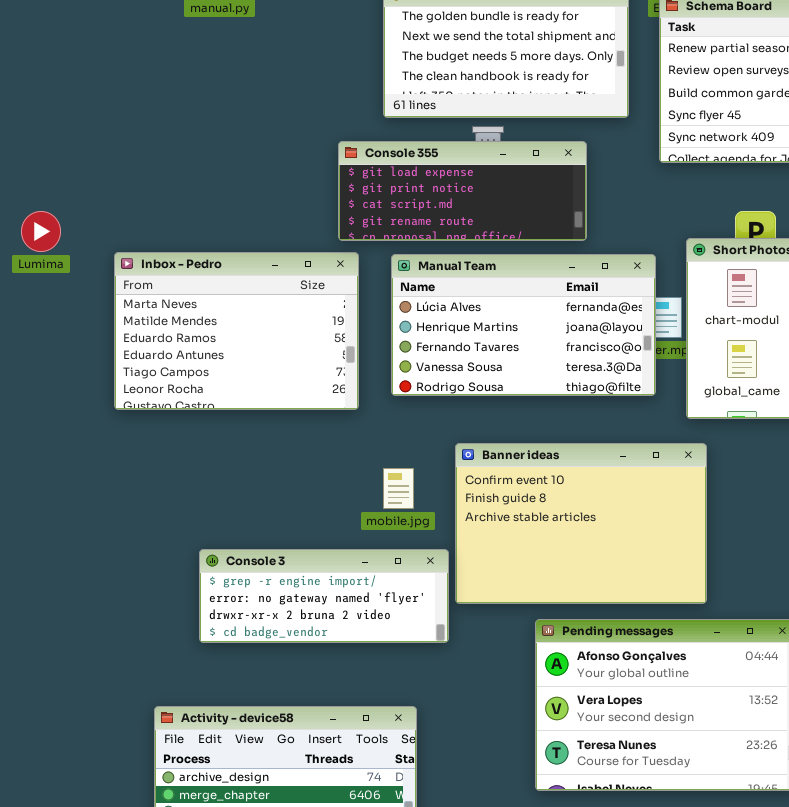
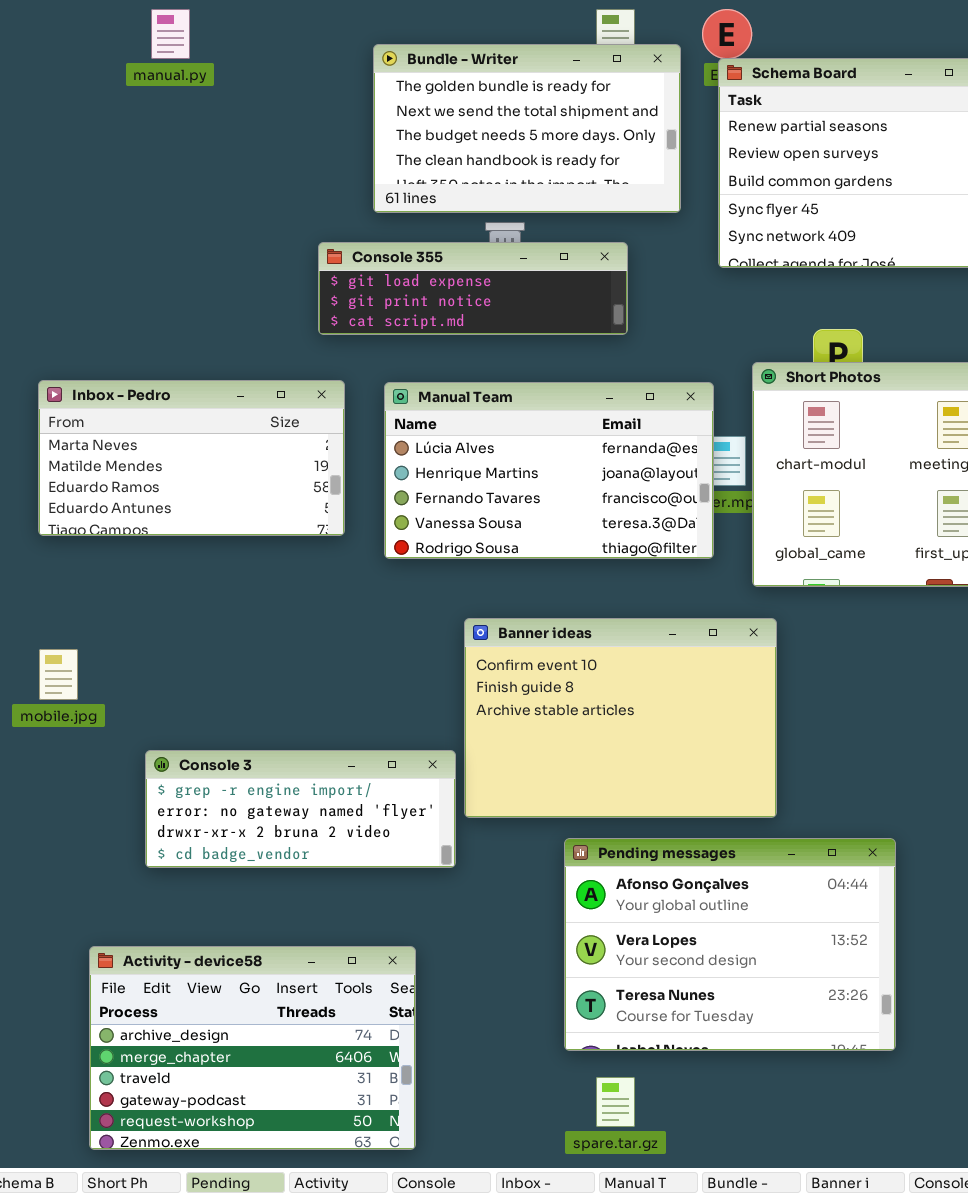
Console 355: [338,141,587,241] -> [318,242,628,335], resized
Inbox - Pedro: [114,252,359,410] -> [38,380,345,536], resized
mobile.jpg: [383,468,414,509] -> [39,649,78,700], moved

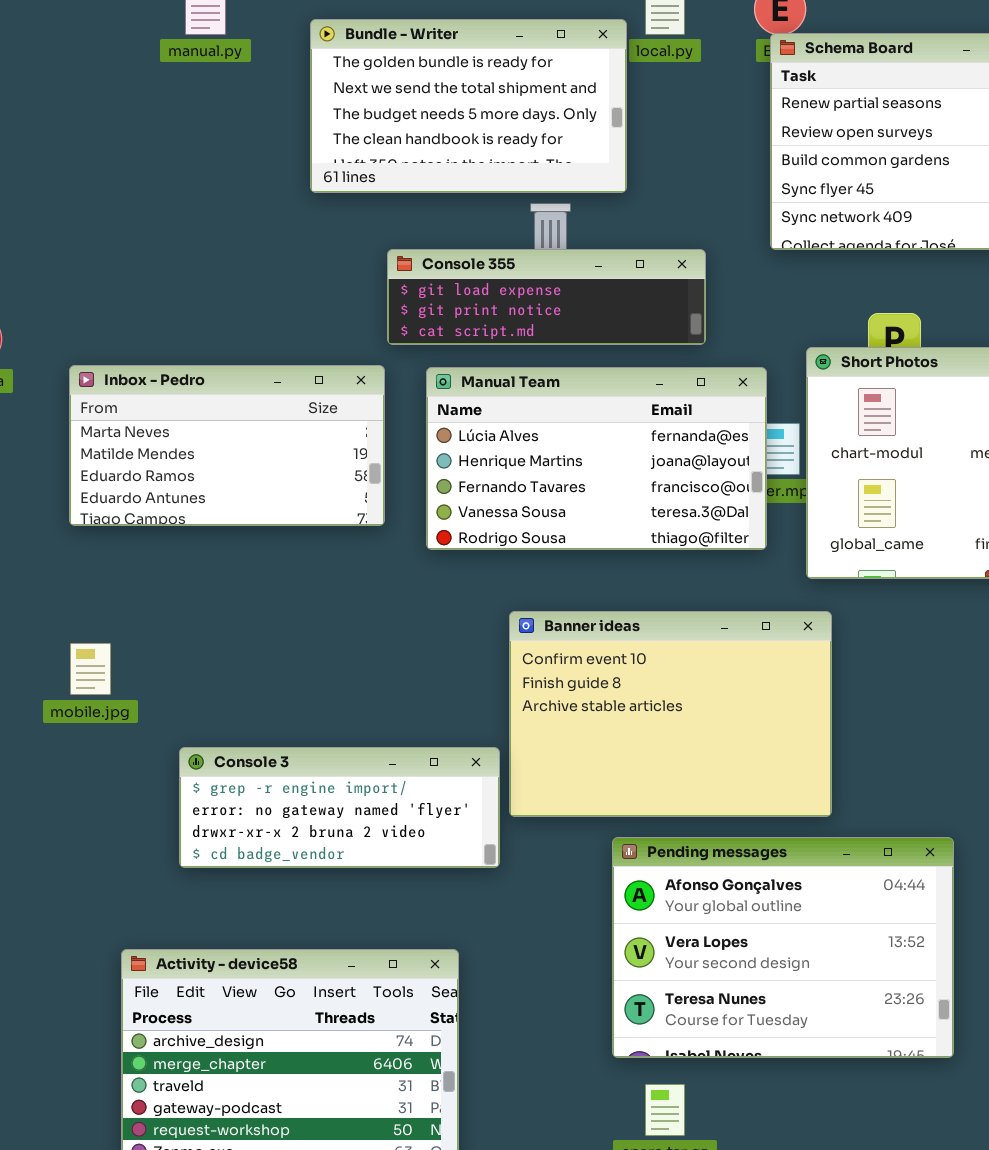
Bundle - Writer: [373,44,681,213] -> [310,19,627,193], moved
Console 355: [318,242,628,335] -> [387,249,706,345], moved

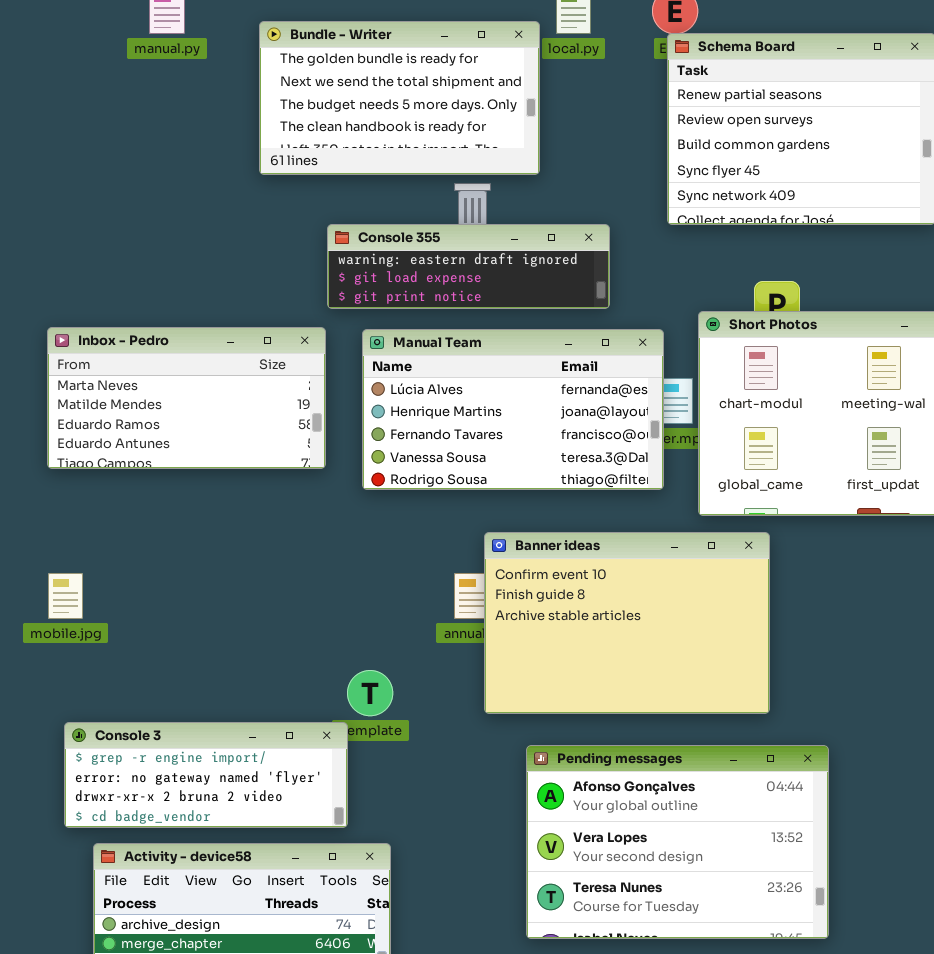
Console 355: [387,249,706,345] -> [327,224,610,309], scrolled up 1 row
Banner ideas: [509,611,832,817] -> [484,532,770,714], moved
Console 3: [179,747,500,868] -> [64,722,348,828], moved

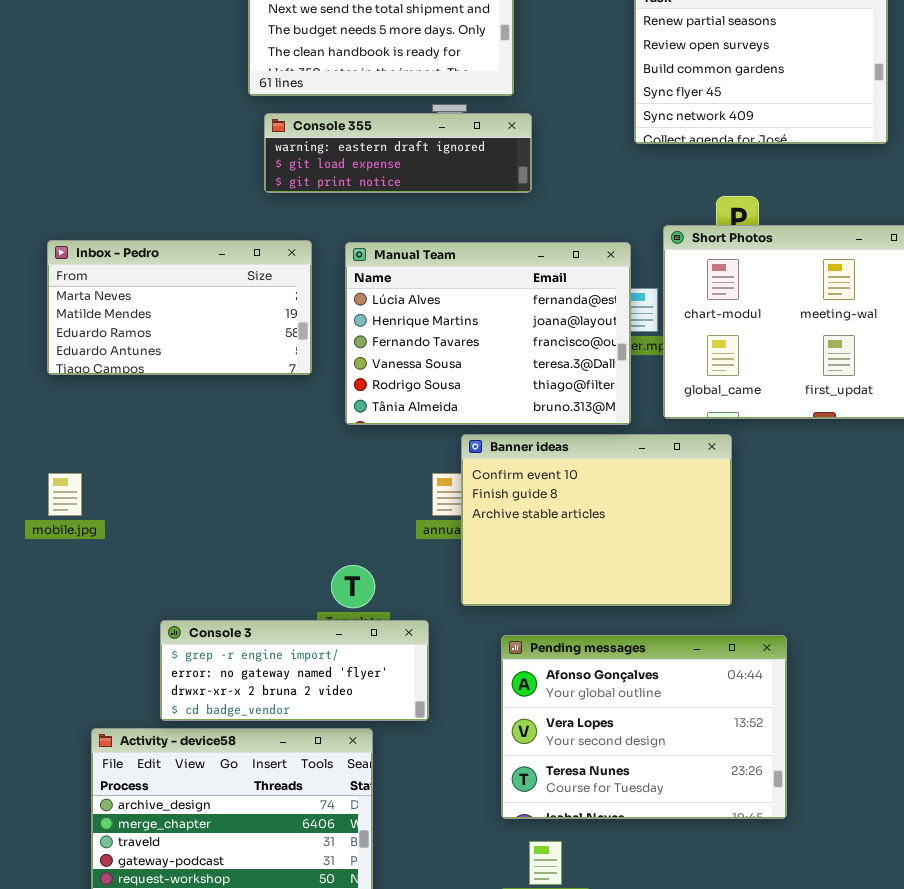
Console 355: [327,224,610,309] -> [264,113,532,193], moved
Manual Team: [362,329,664,490] -> [345,242,631,425], resized
Console 3: [64,722,348,828] -> [160,620,429,721], moved

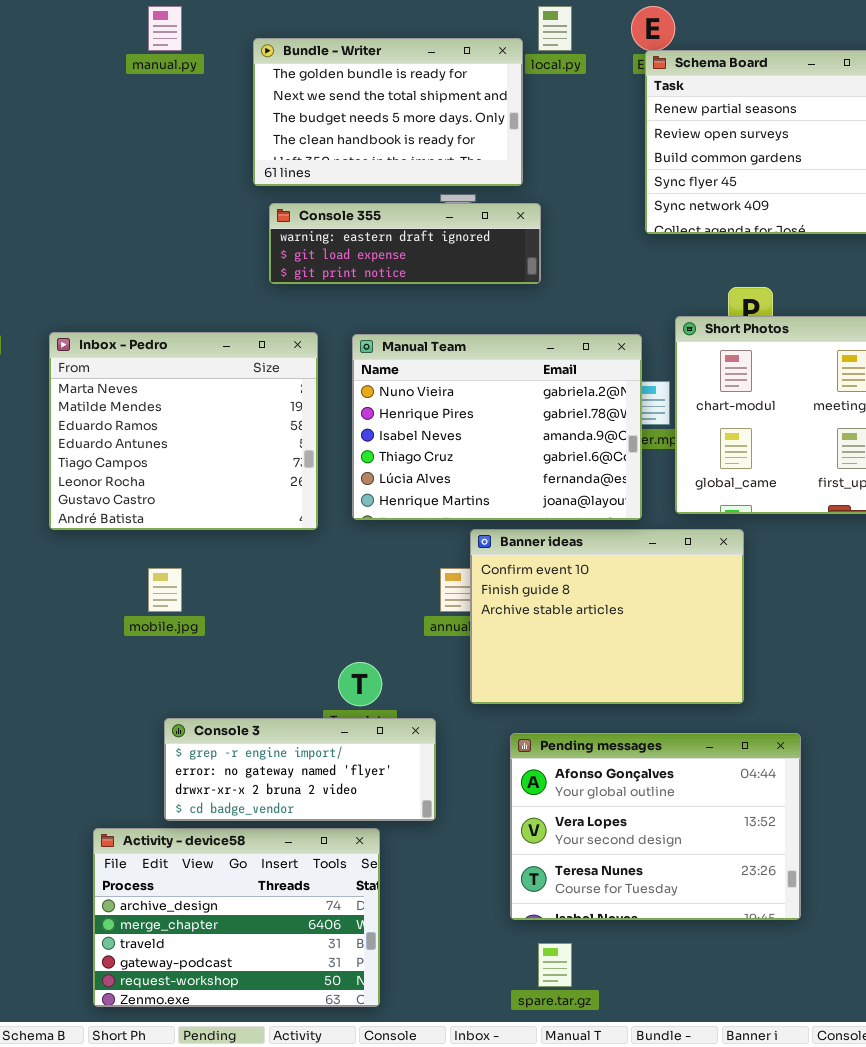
Inbox - Pedro: [47,240,312,375] -> [49,332,318,530], resized
Manual Team: [345,242,631,425] -> [352,334,642,520], scrolled up 4 rows
mobile.jpg: [48,473,82,516] -> [148,568,182,612], moved

